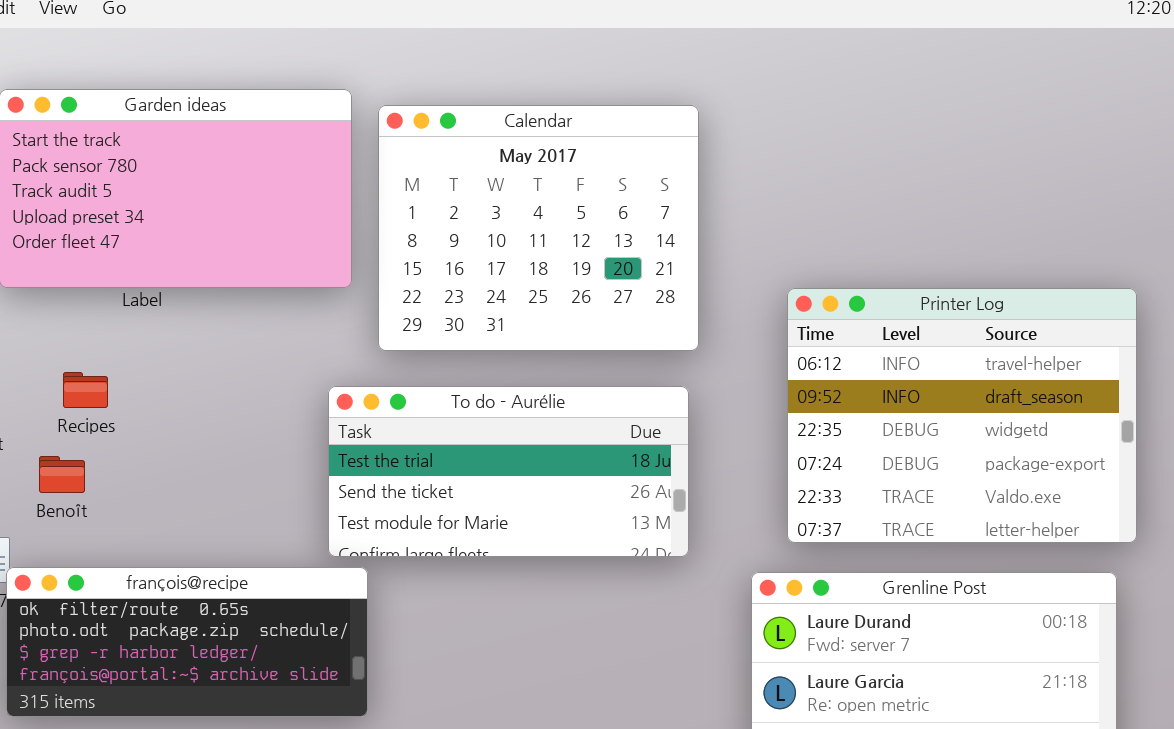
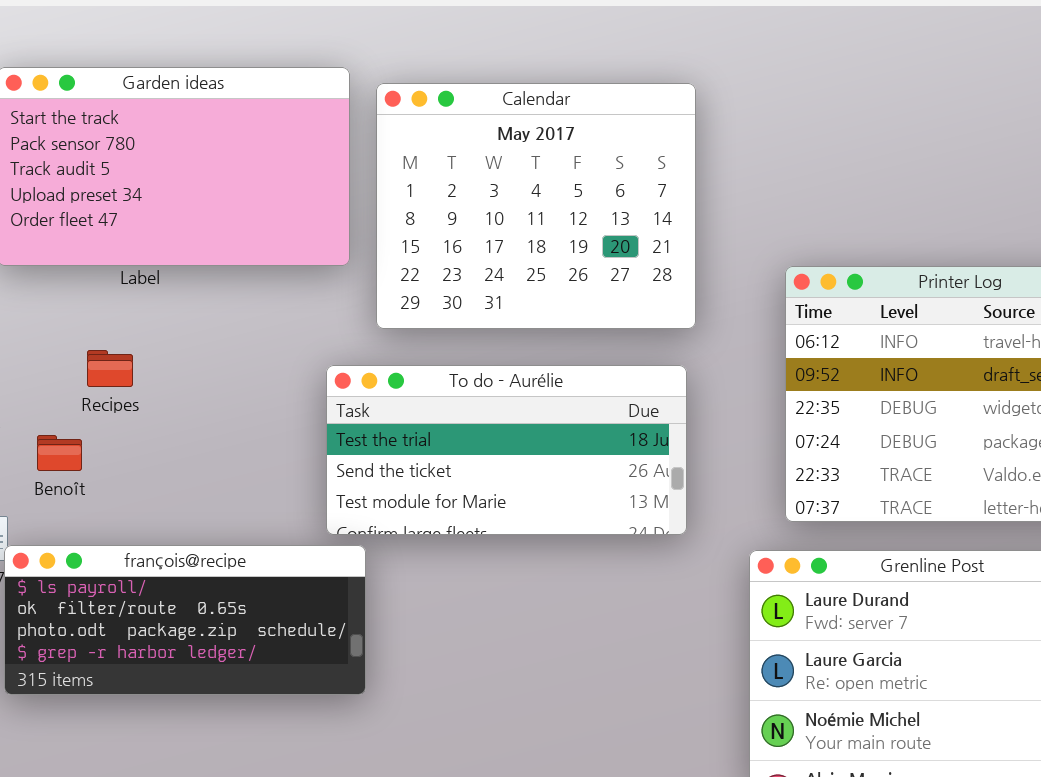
Recipes: [63,372,108,408] -> [87,350,133,387], moved
françois@recipe: [6,567,368,717] -> [4,545,366,695], scrolled up 1 row

